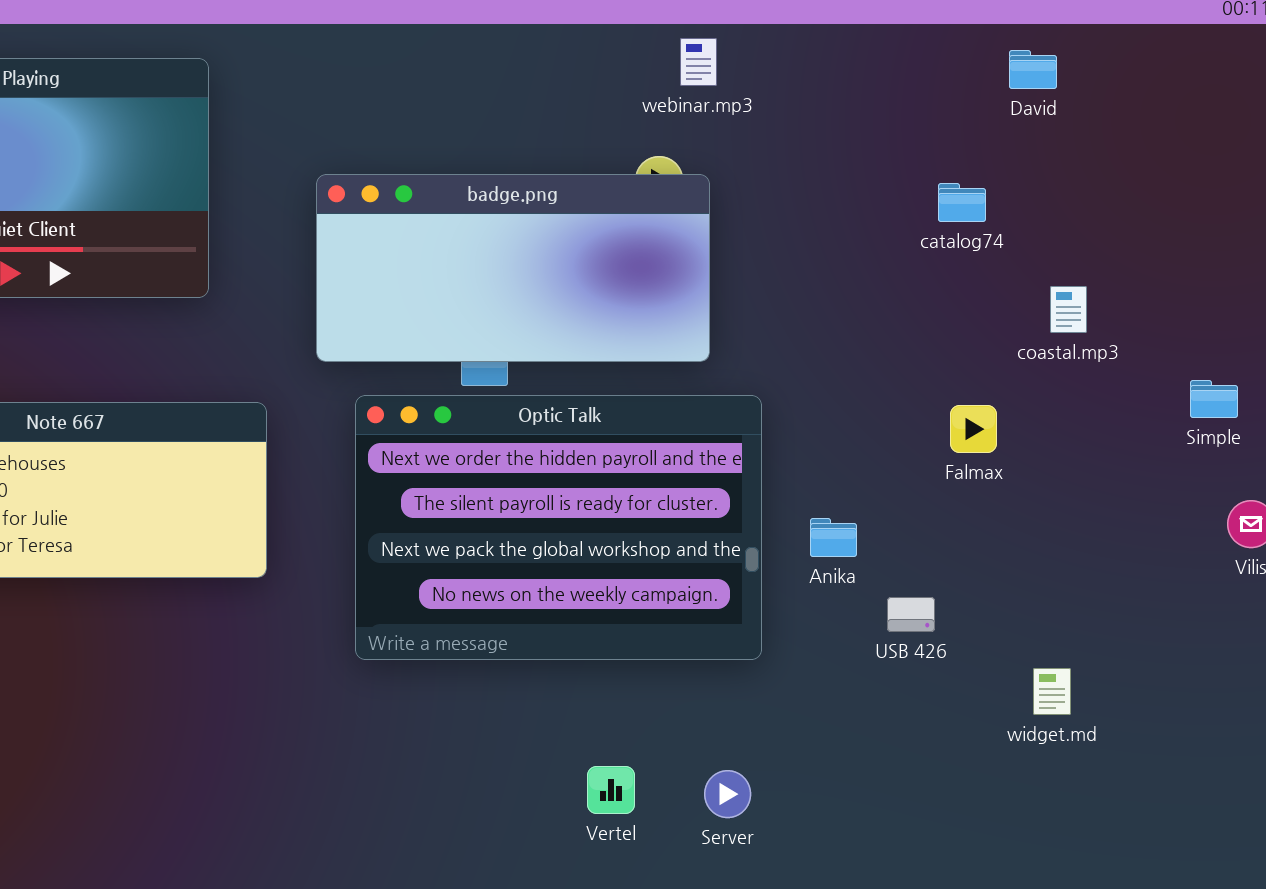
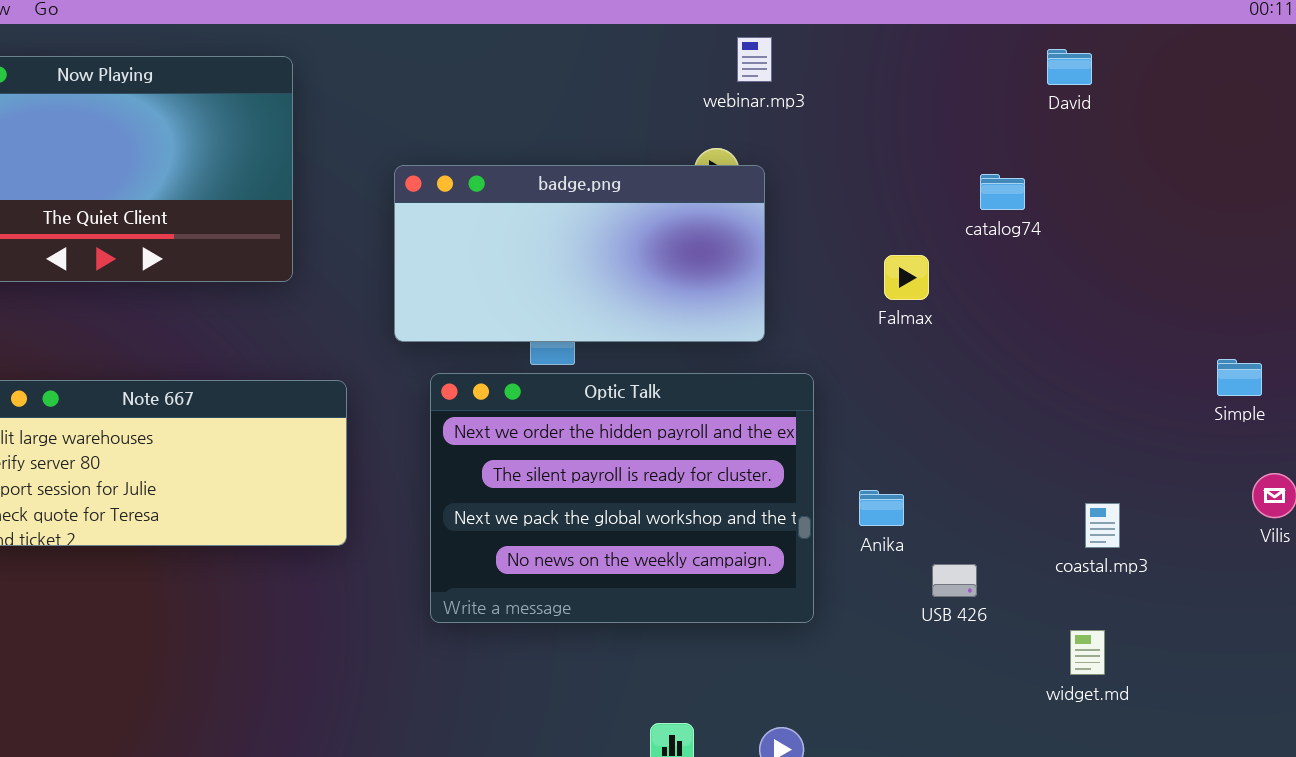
coastal.mp3: [1050,286,1087,333] -> [1085,503,1120,548], moved
Falmax: [950,405,997,453] -> [884,255,929,300], moved

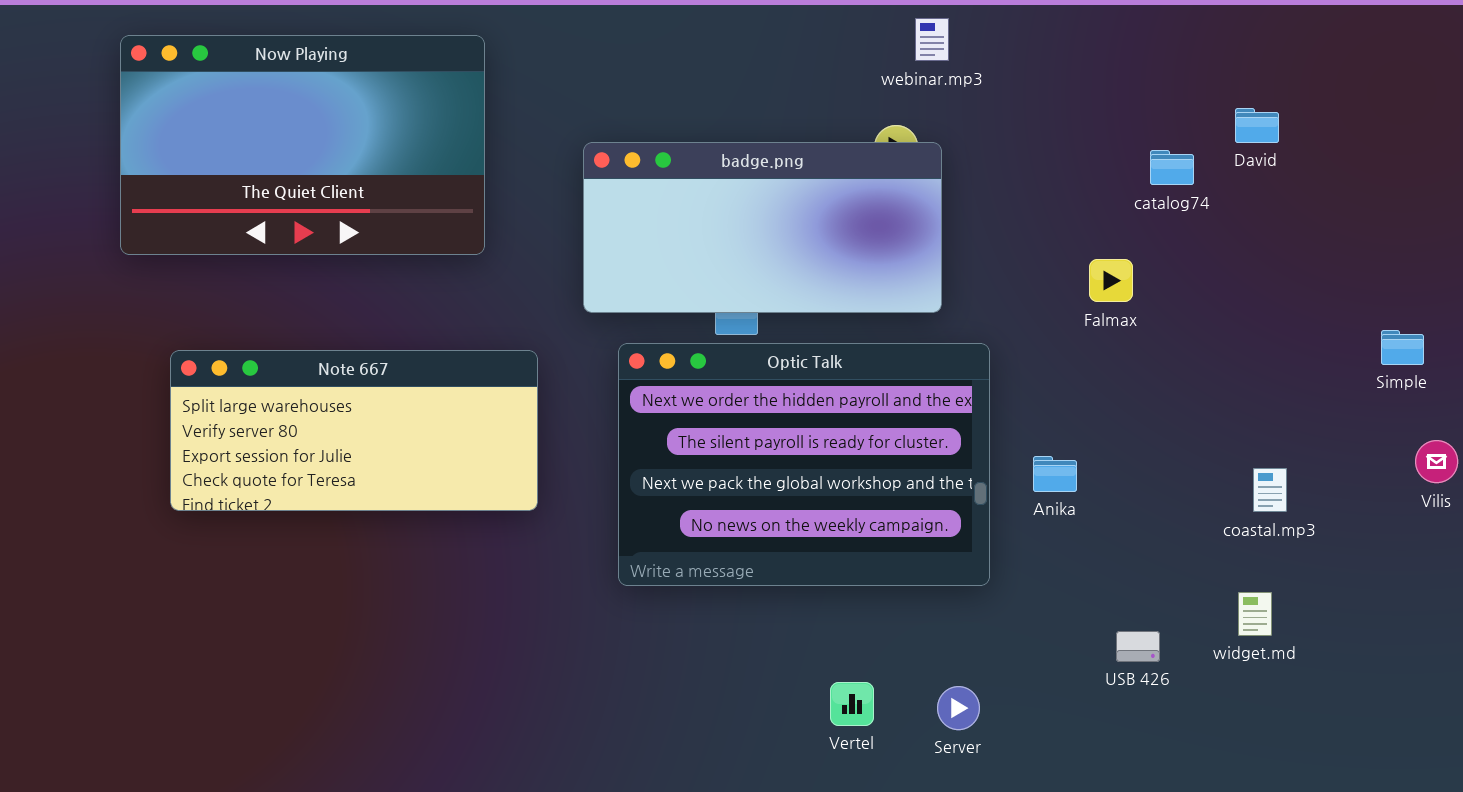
David: [1047,49,1092,85] -> [1235,108,1279,143], moved
Falmax: [884,255,929,300] -> [1089,259,1133,302], moved
USB 426: [932,564,977,597] -> [1116,631,1160,662], moved

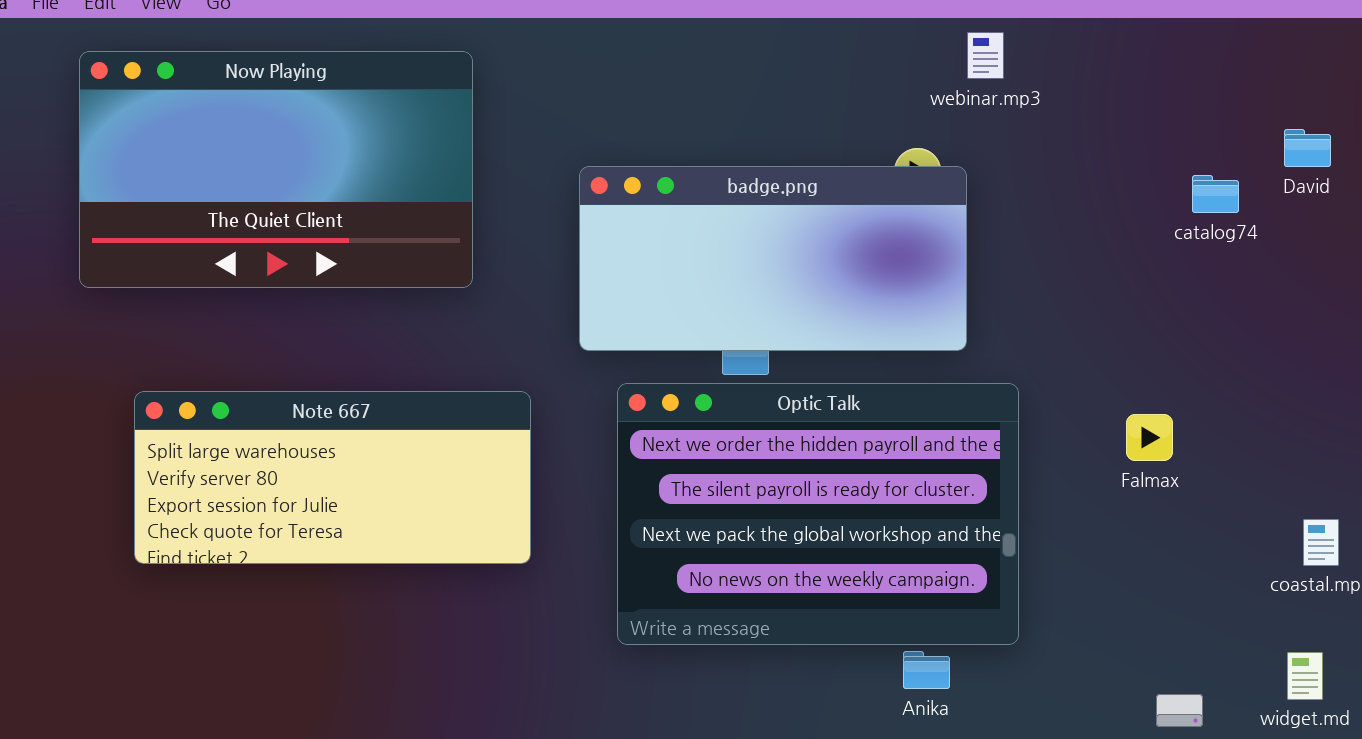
webinar.mp3: [915,18,949,61] -> [967,32,1004,79], moved
Falmax: [1089,259,1133,302] -> [1126,414,1173,461], moved
Anika: [1033,456,1077,492] -> [903,651,950,689], moved

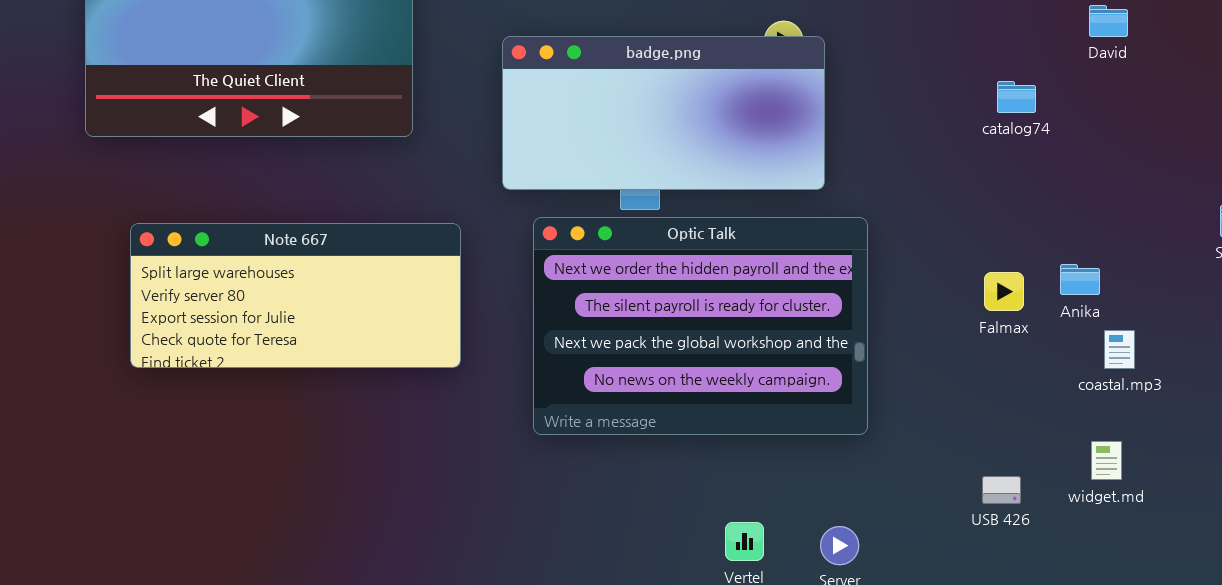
catalog74: [1192,175,1239,213] -> [997,81,1036,113], moved
Falmax: [1126,414,1173,461] -> [984,272,1024,311], moved
Anika: [903,651,950,689] -> [1060,264,1100,295], moved

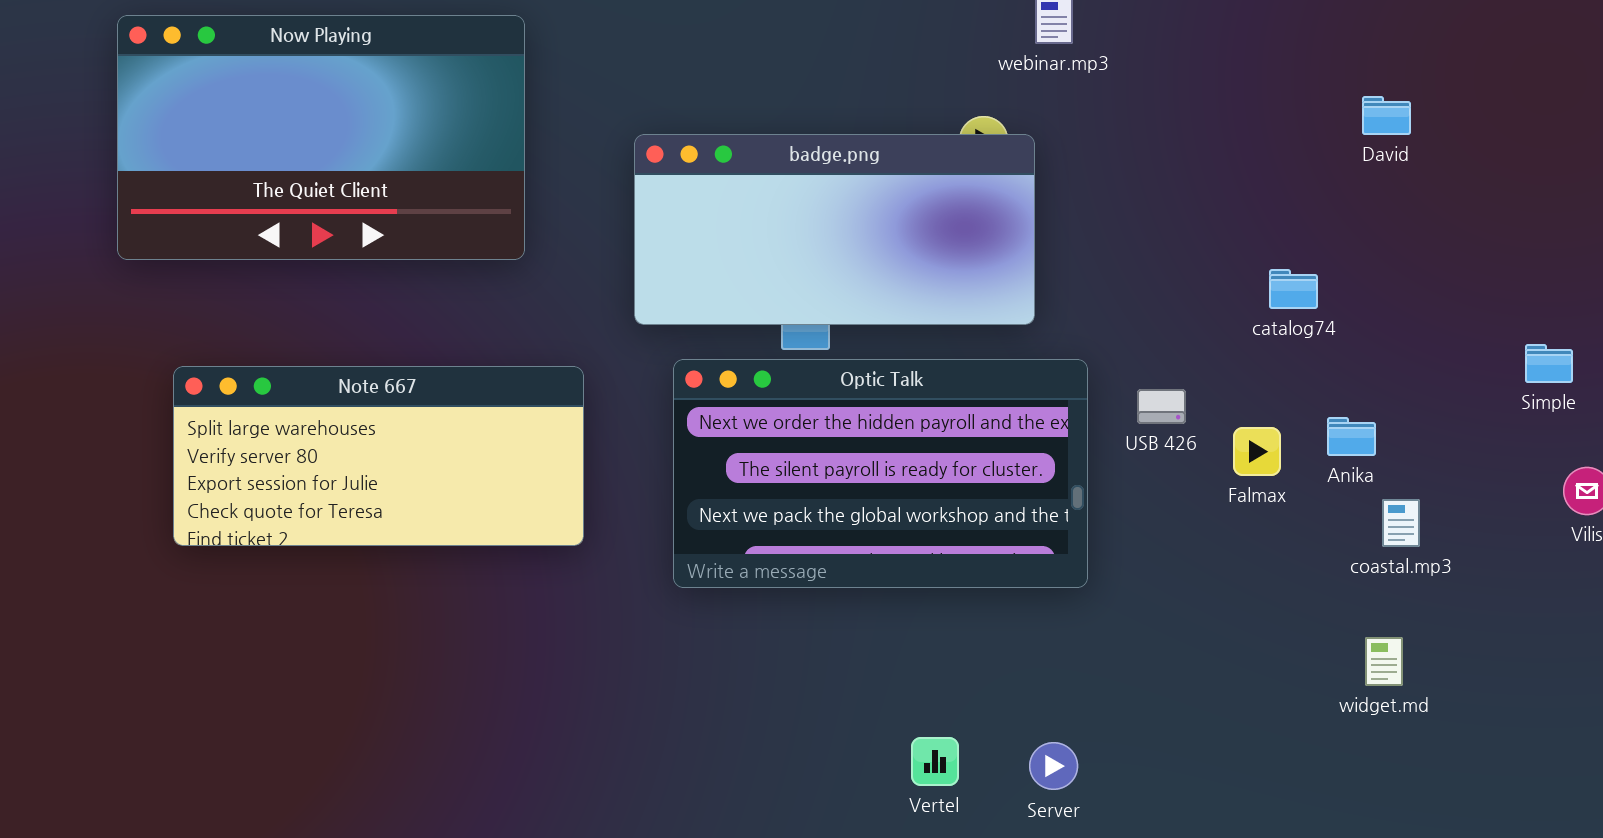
catalog74: [997,81,1036,113] -> [1269,269,1318,309], moved
Optic Talk: [533,217,868,435] -> [673,359,1088,588], resized
USB 426: [982,476,1021,504] -> [1137,389,1186,424], moved

